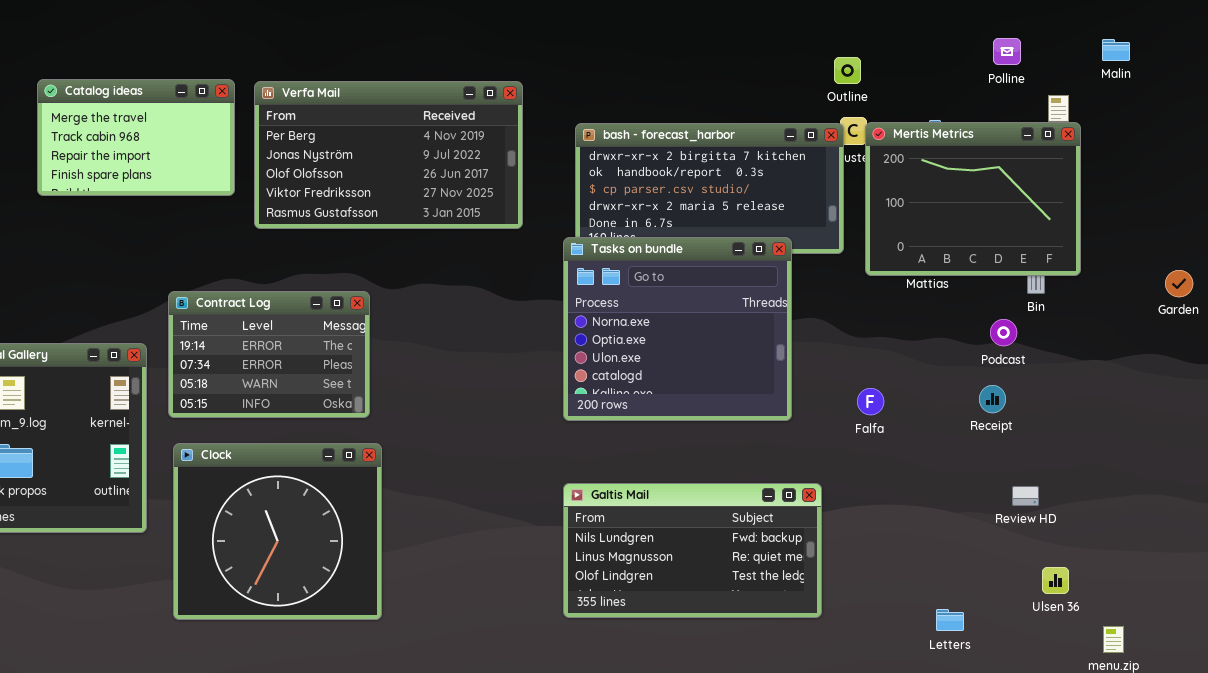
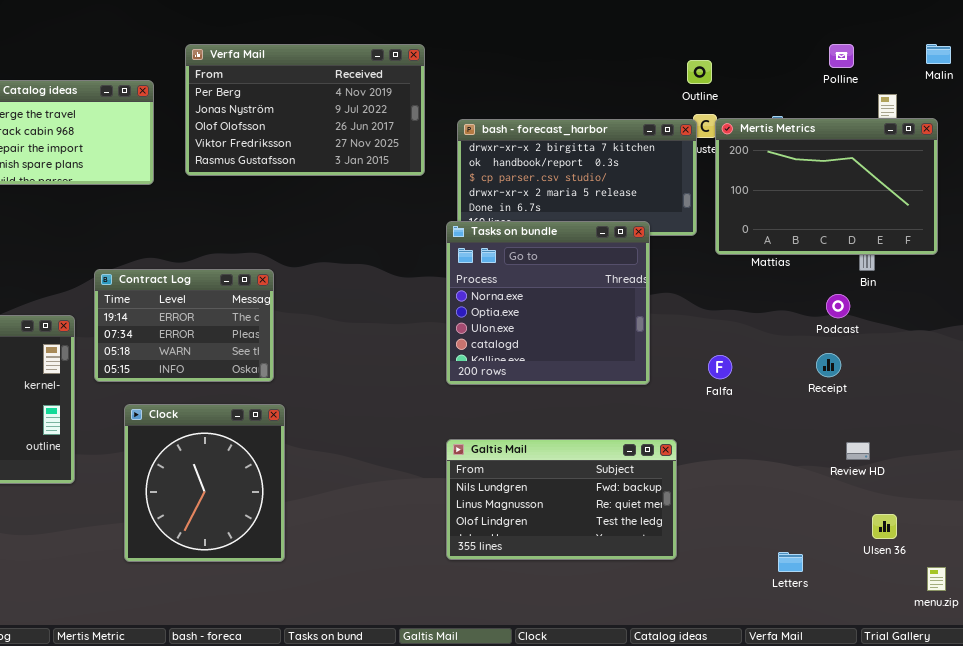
Verfa Mail: [254,81,523,229] -> [185,44,425,176], moved
Mertis Metrics: [865,122,1081,276] -> [715,118,938,255], resized
Clock: [173,443,382,620] -> [124,404,285,562], resized

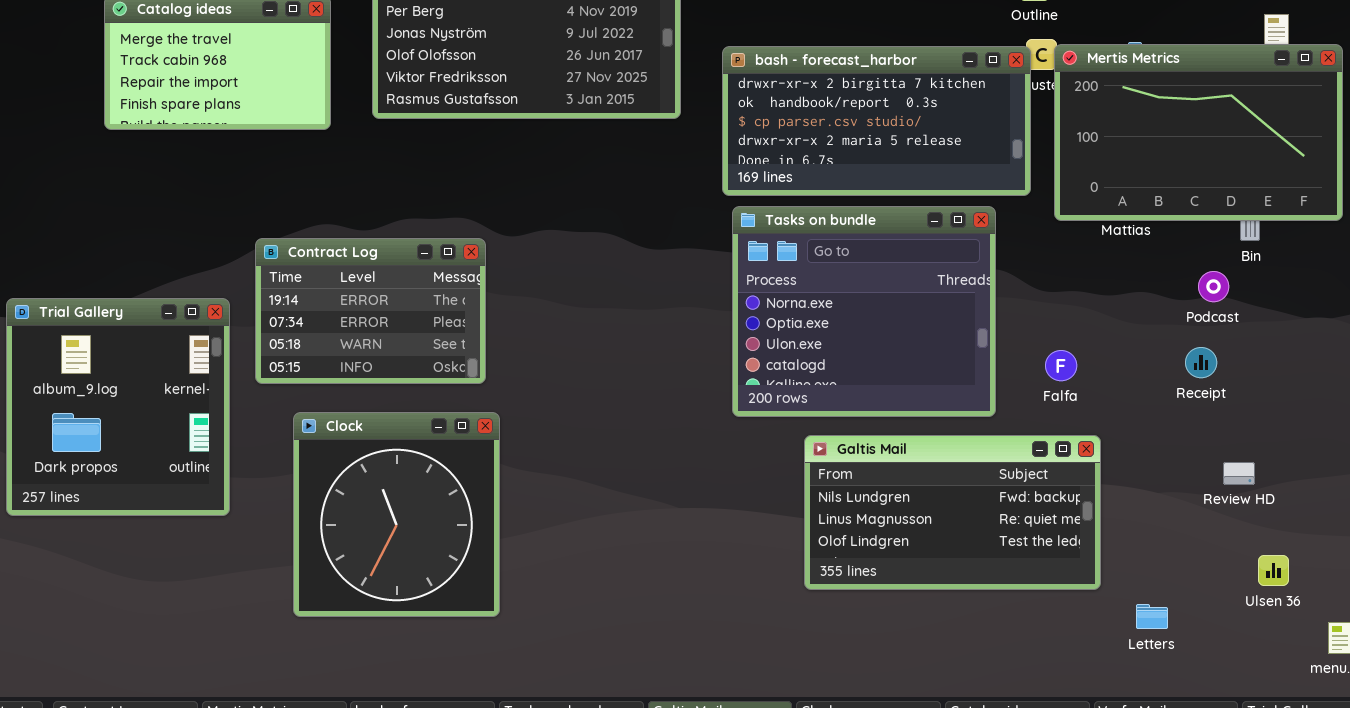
Tasks on bundle: [446,221,650,385] -> [732,206,996,417], moved
Galtis Mail: [446,439,677,560] -> [804,435,1101,590], moved

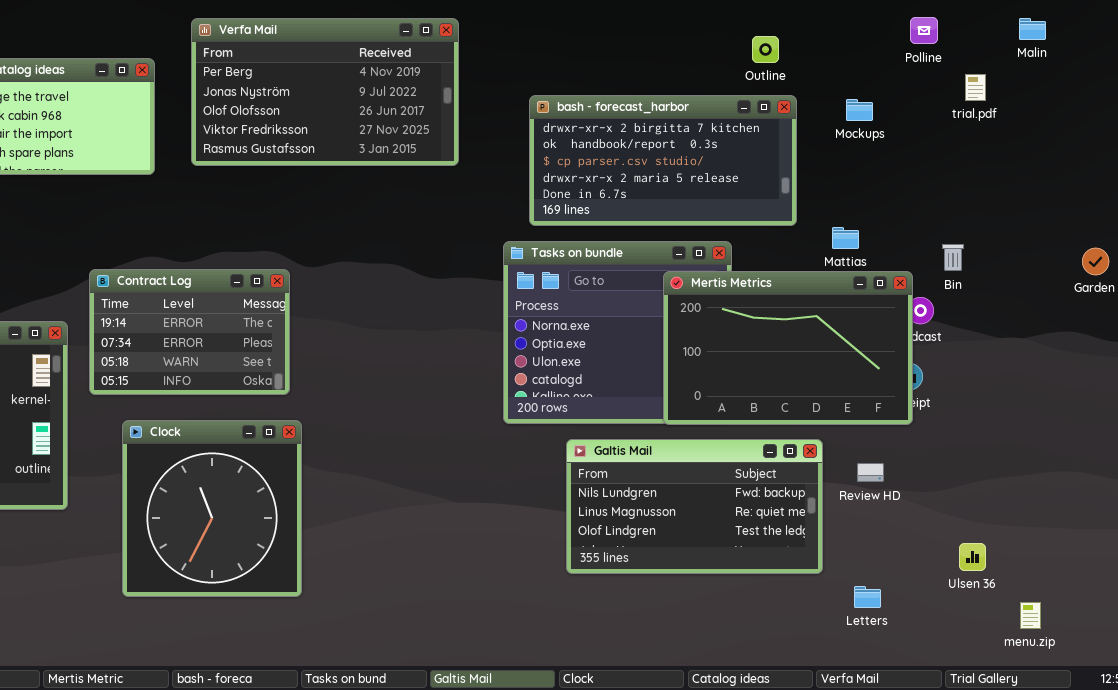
Mertis Metrics: [1054,44,1343,221] -> [663,271,913,425], moved
bash - forecast_harbor: [722,46,1031,196] -> [529,95,797,226], moved
Review HD: [1223,462,1255,485] -> [857,463,884,482], moved

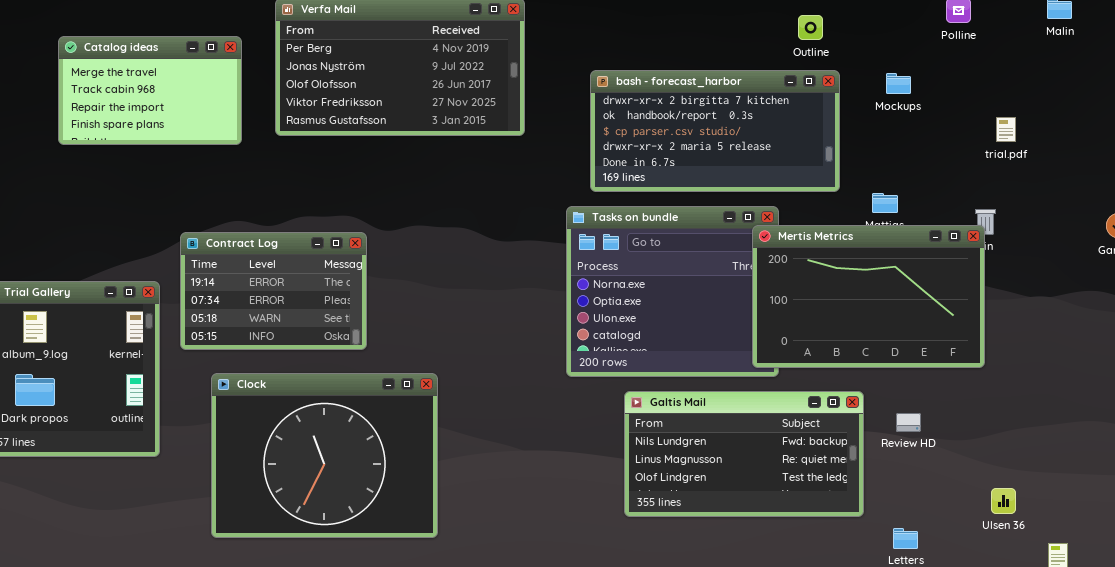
trial.pdf: [965,74,986,101] -> [996,117,1016,142], moved
Mertis Metrics: [663,271,913,425] -> [752,225,985,368], moved
Clock: [122,420,302,597] -> [211,373,438,538], resized

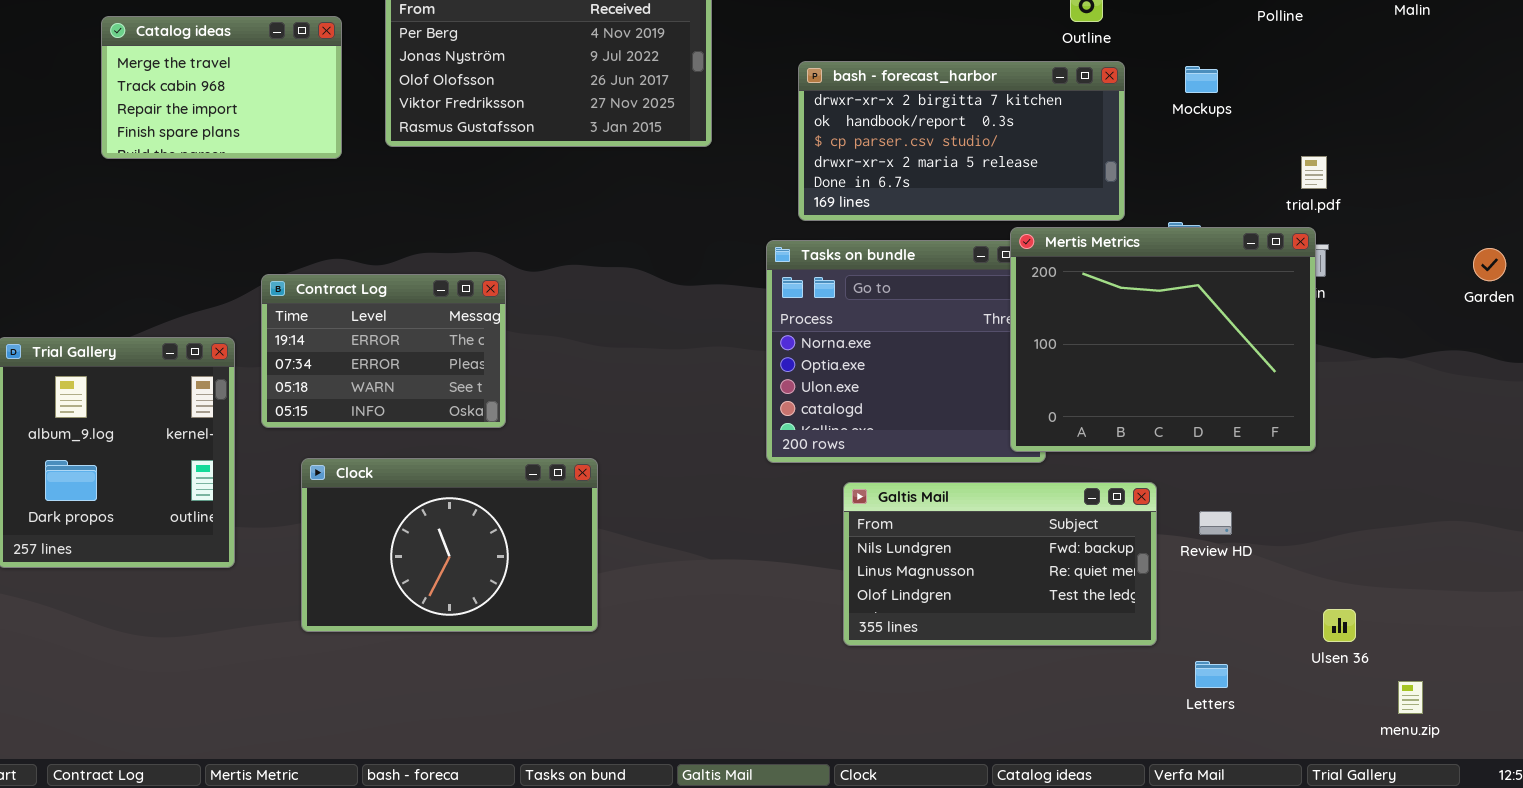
trial.pdf: [996,117,1016,142] -> [1301,156,1327,189], moved
Mertis Metrics: [752,225,985,368] -> [1010,227,1316,452], resized
Clock: [211,373,438,538] -> [301,458,598,632], resized

